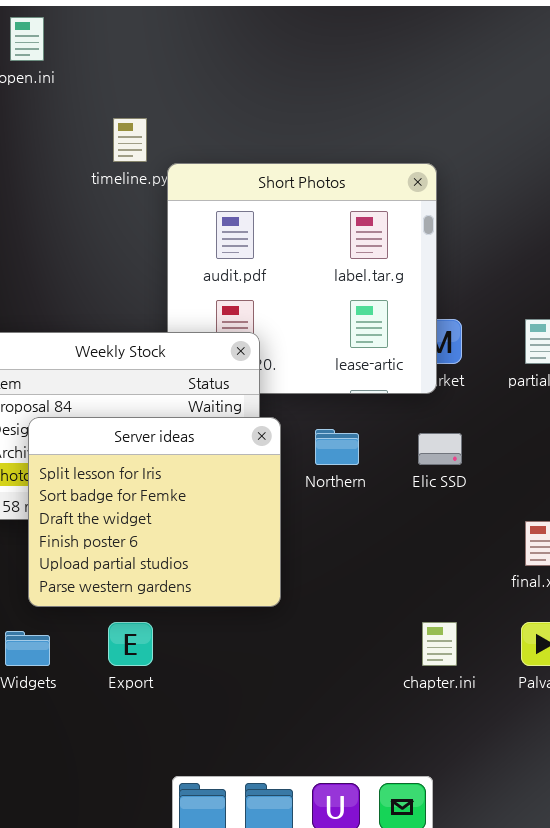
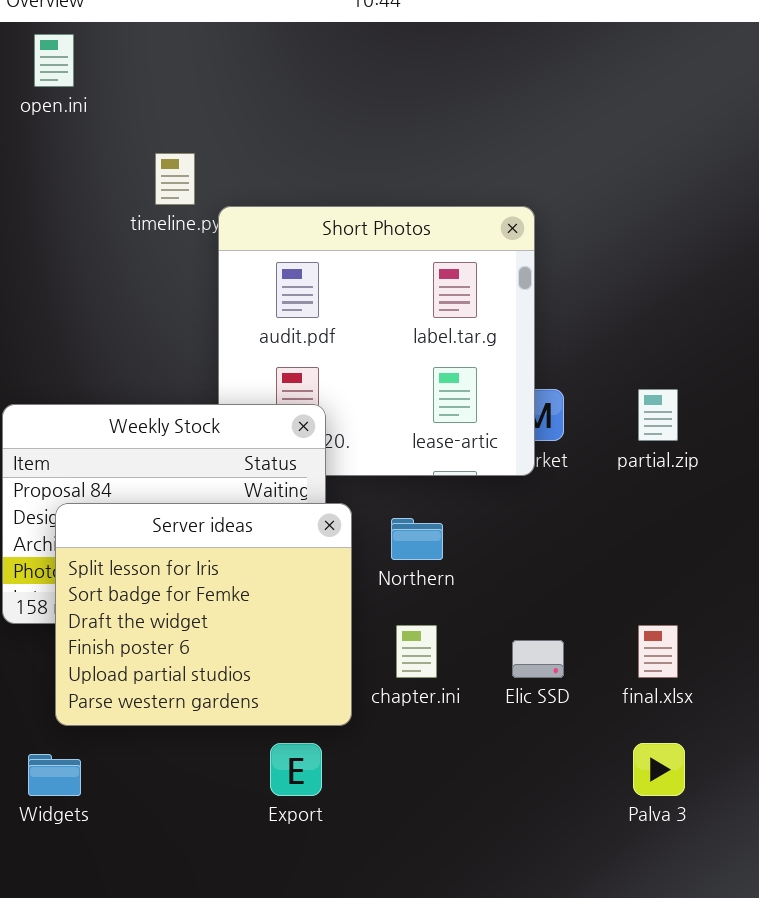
Elic SSD: [418,433,462,465] -> [512,640,564,678], moved
Export: [108,622,153,666] -> [270,743,322,796], moved
chapter.ini: [422,622,457,666] -> [396,625,437,678], moved

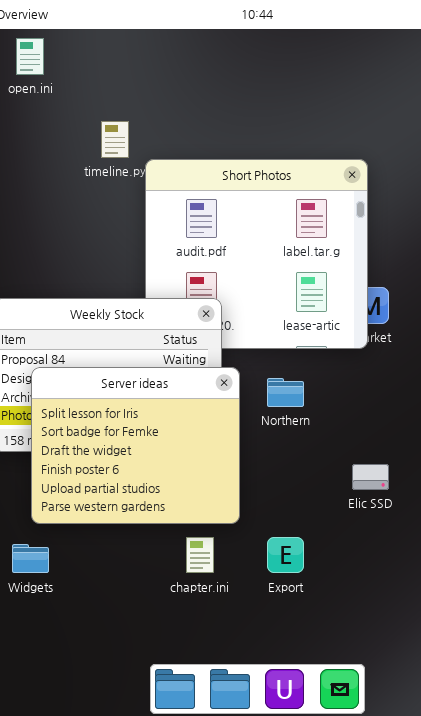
chapter.ini: [396,625,437,678] -> [186,537,214,573], moved
Export: [270,743,322,796] -> [267,537,304,573], moved

